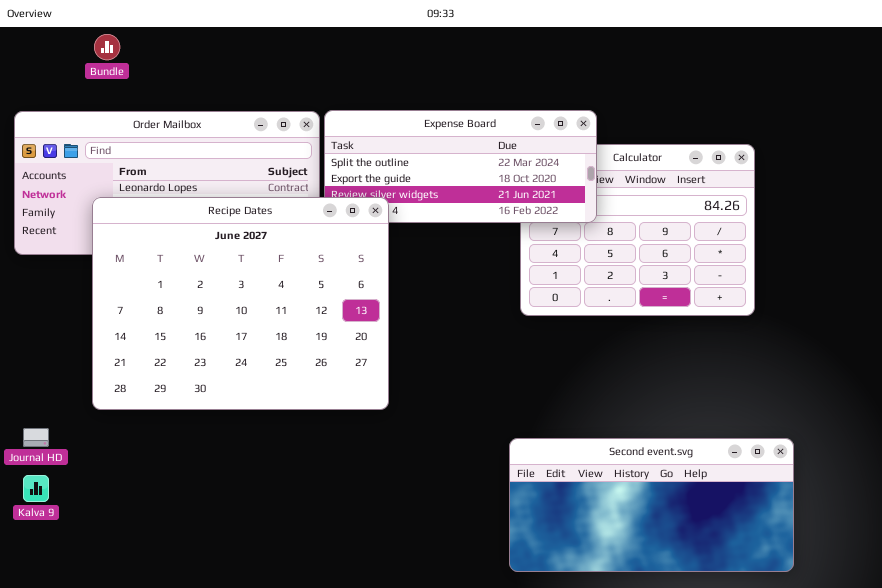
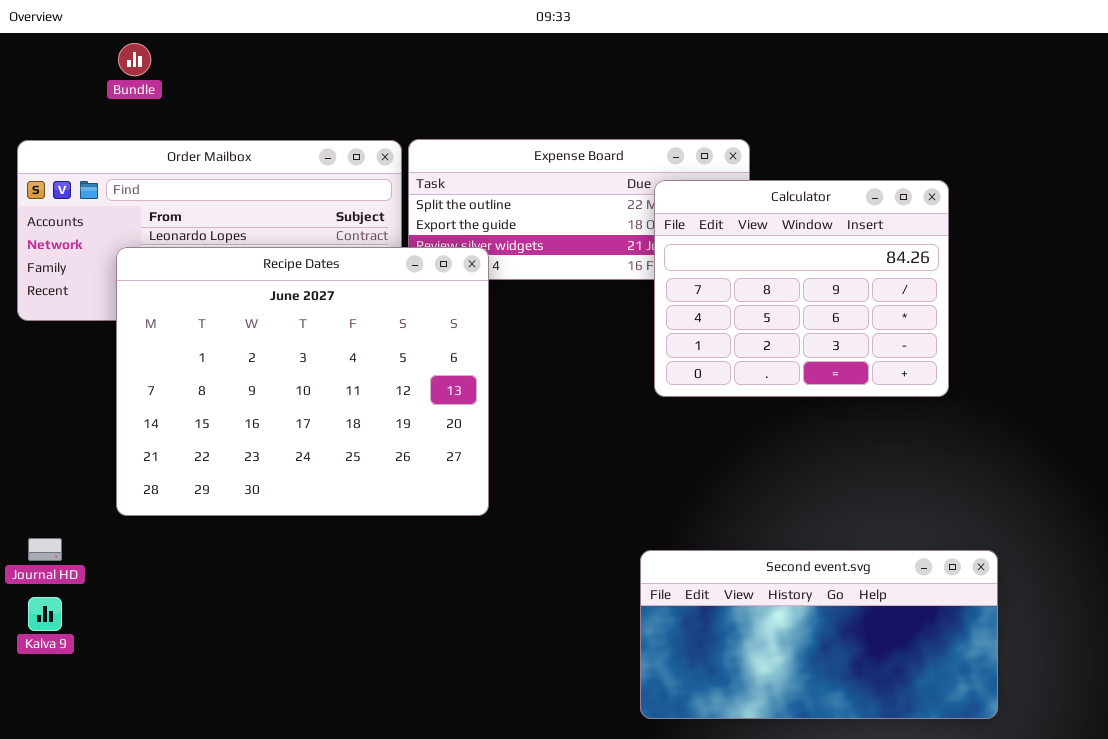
Calculator: [520,144,755,316] -> [654,180,949,397], raised

